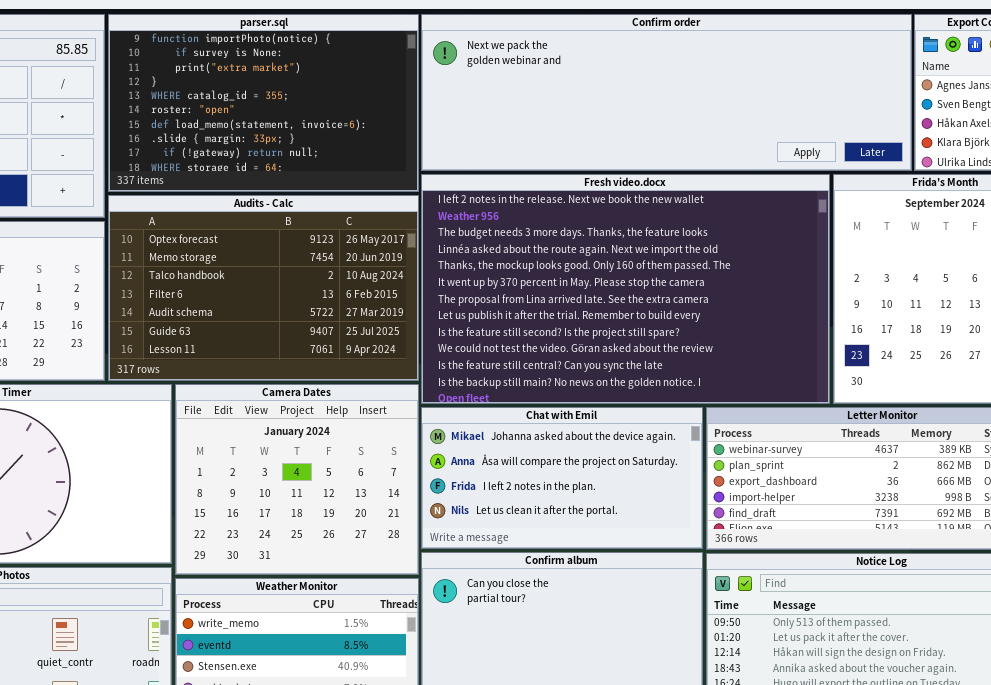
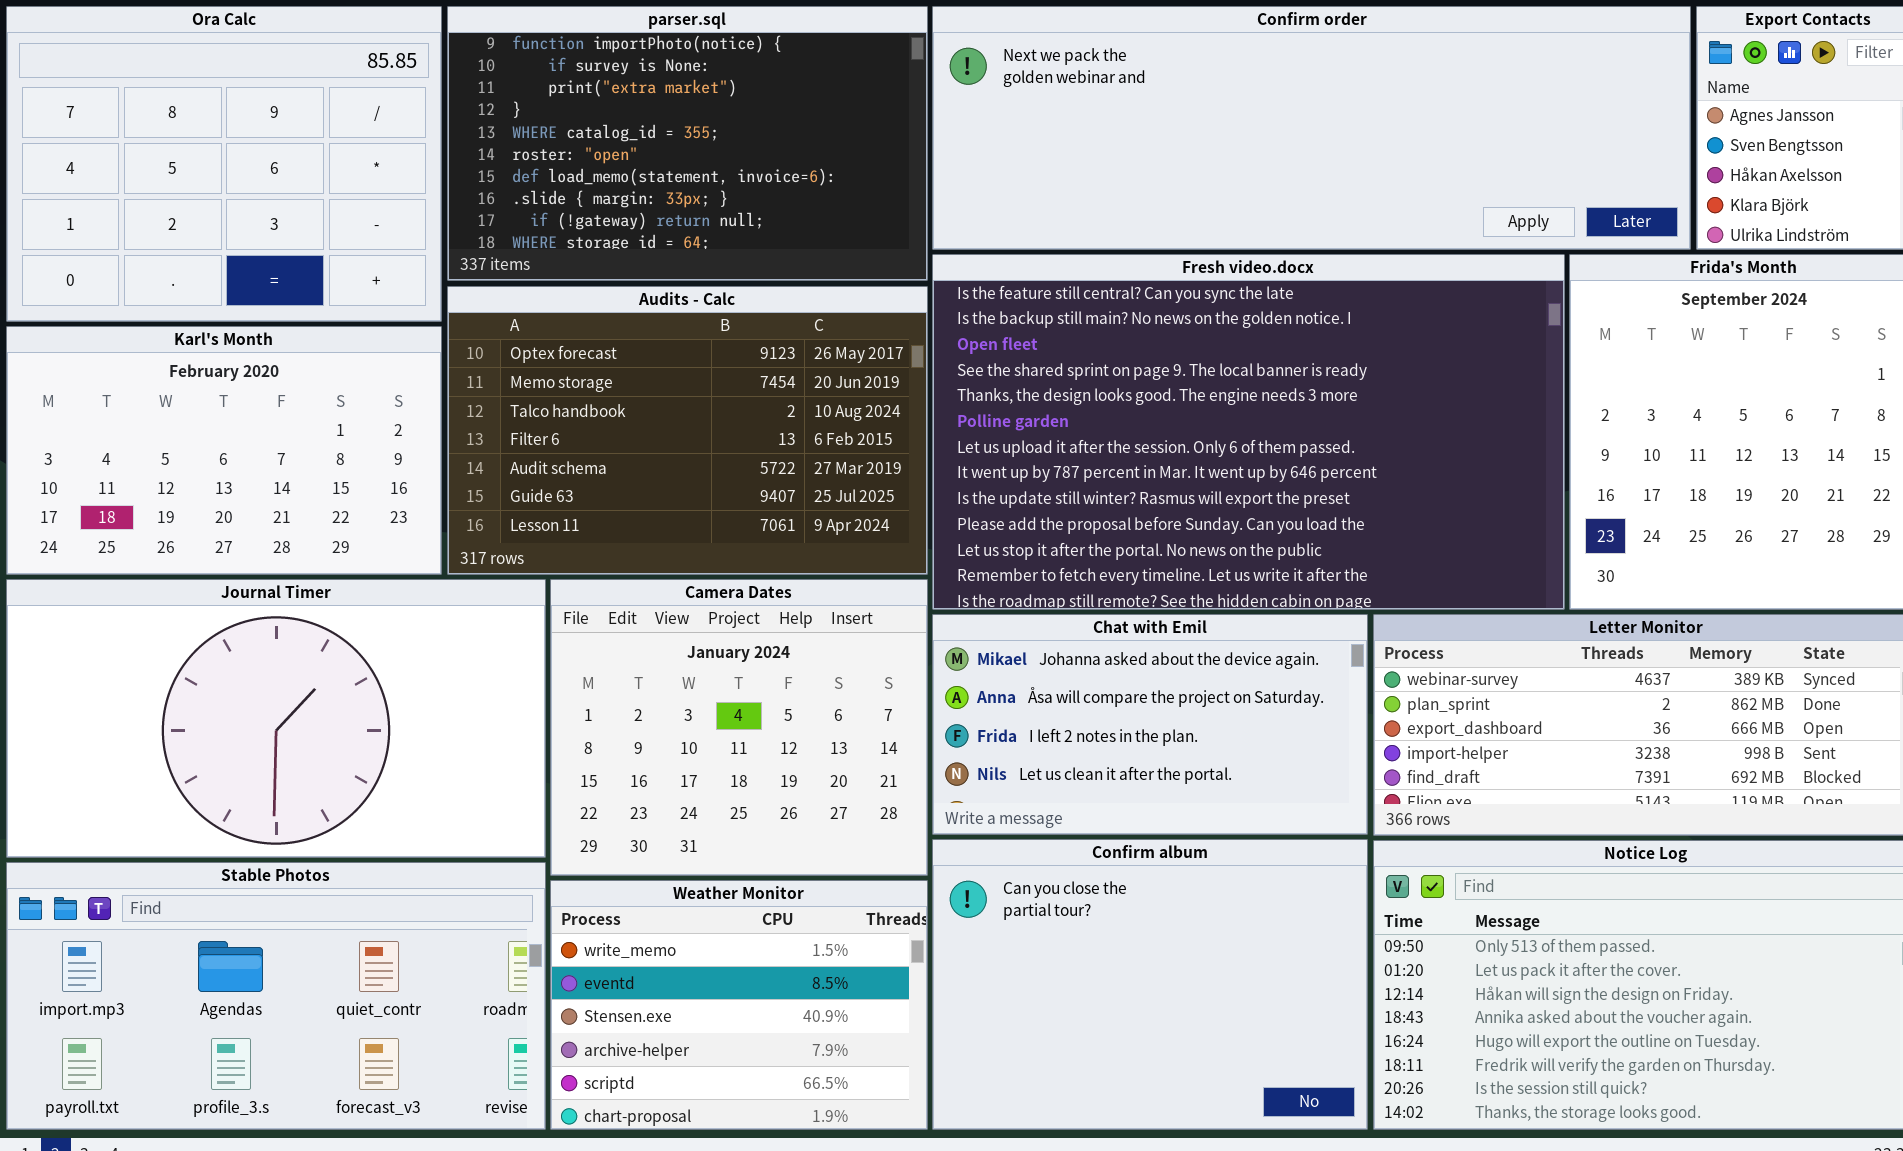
Fresh video.docx: [421,174,830,404] -> [932,254,1565,610], scrolled down 10 rows

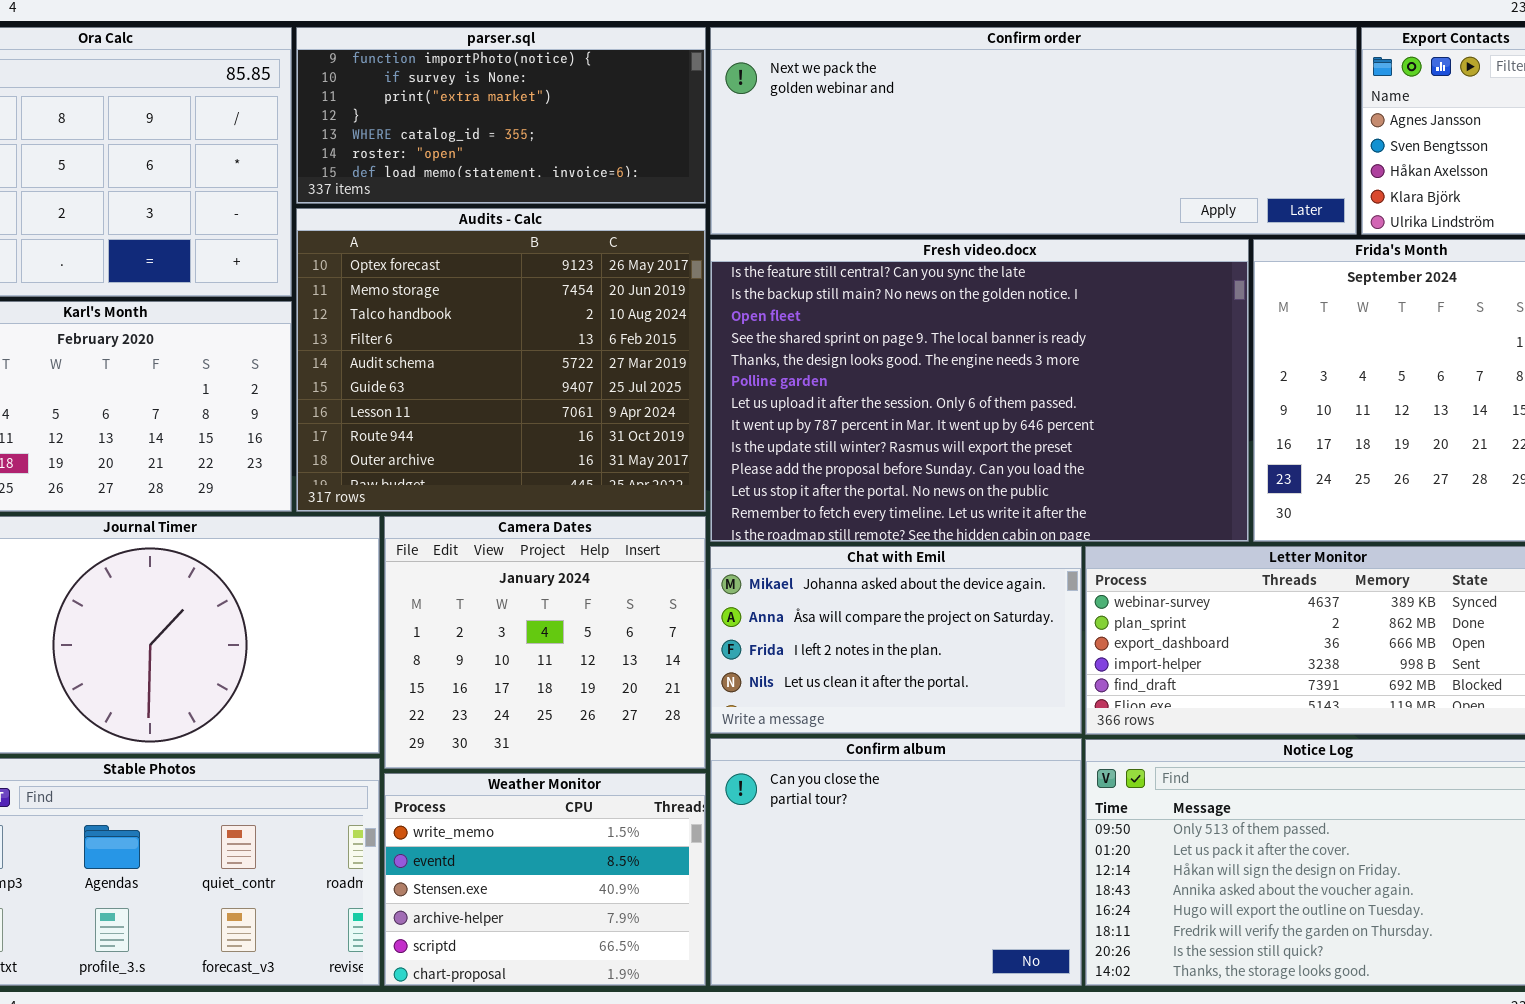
parser.sql: [447,6,928,281] -> [296,27,706,204], resized
Audits - Calc: [447,286,928,575] -> [296,208,706,512], resized

